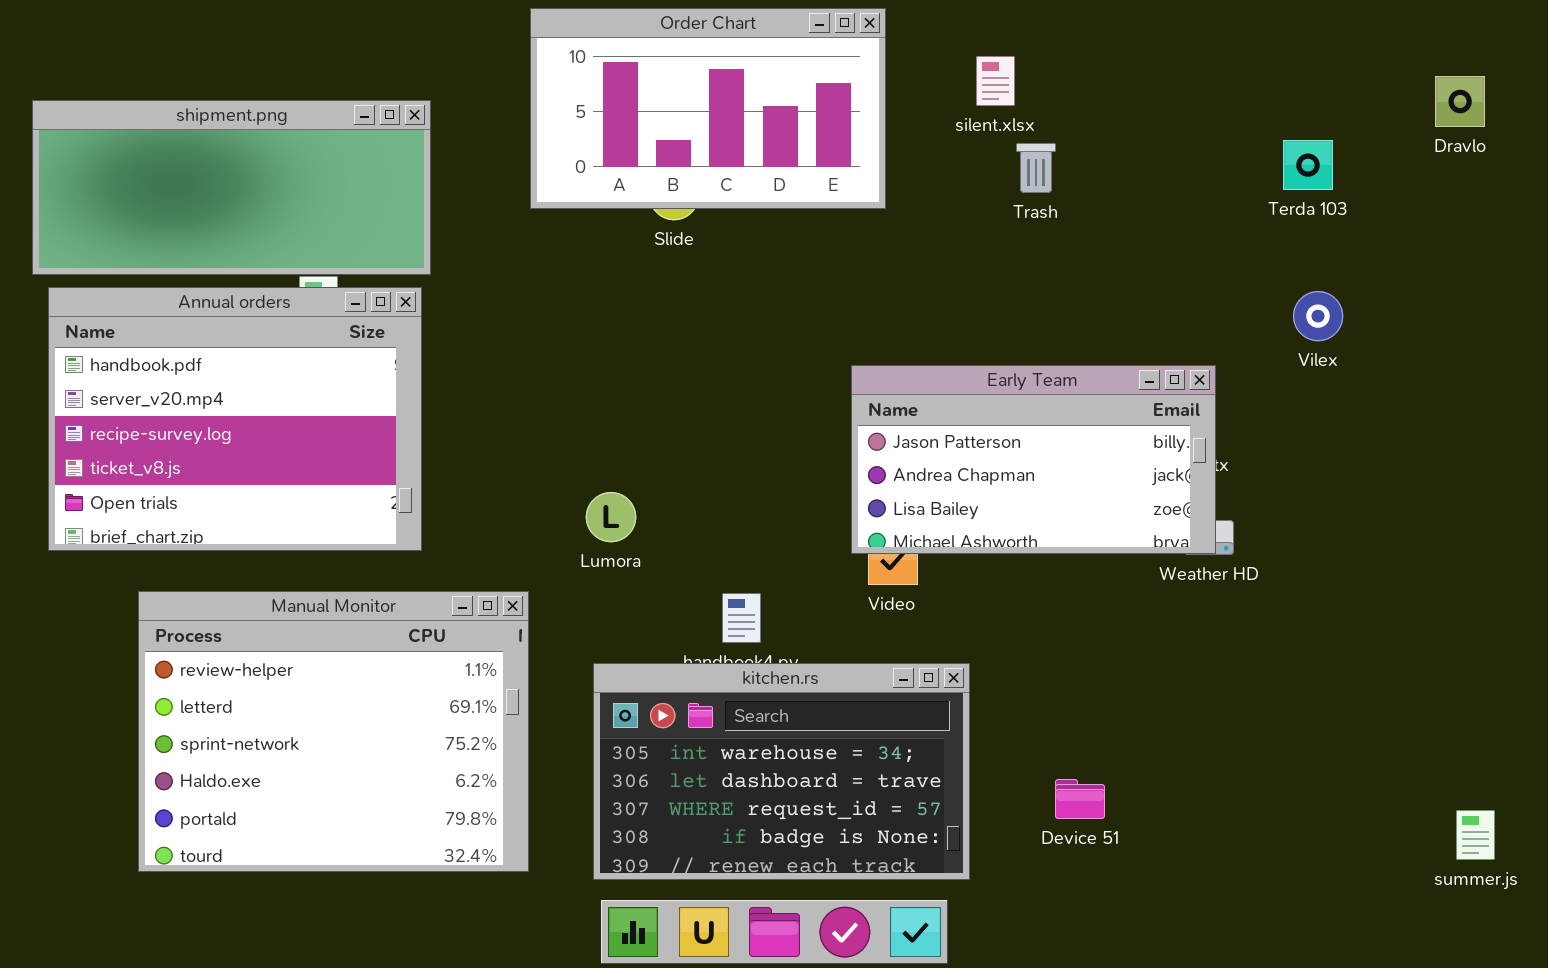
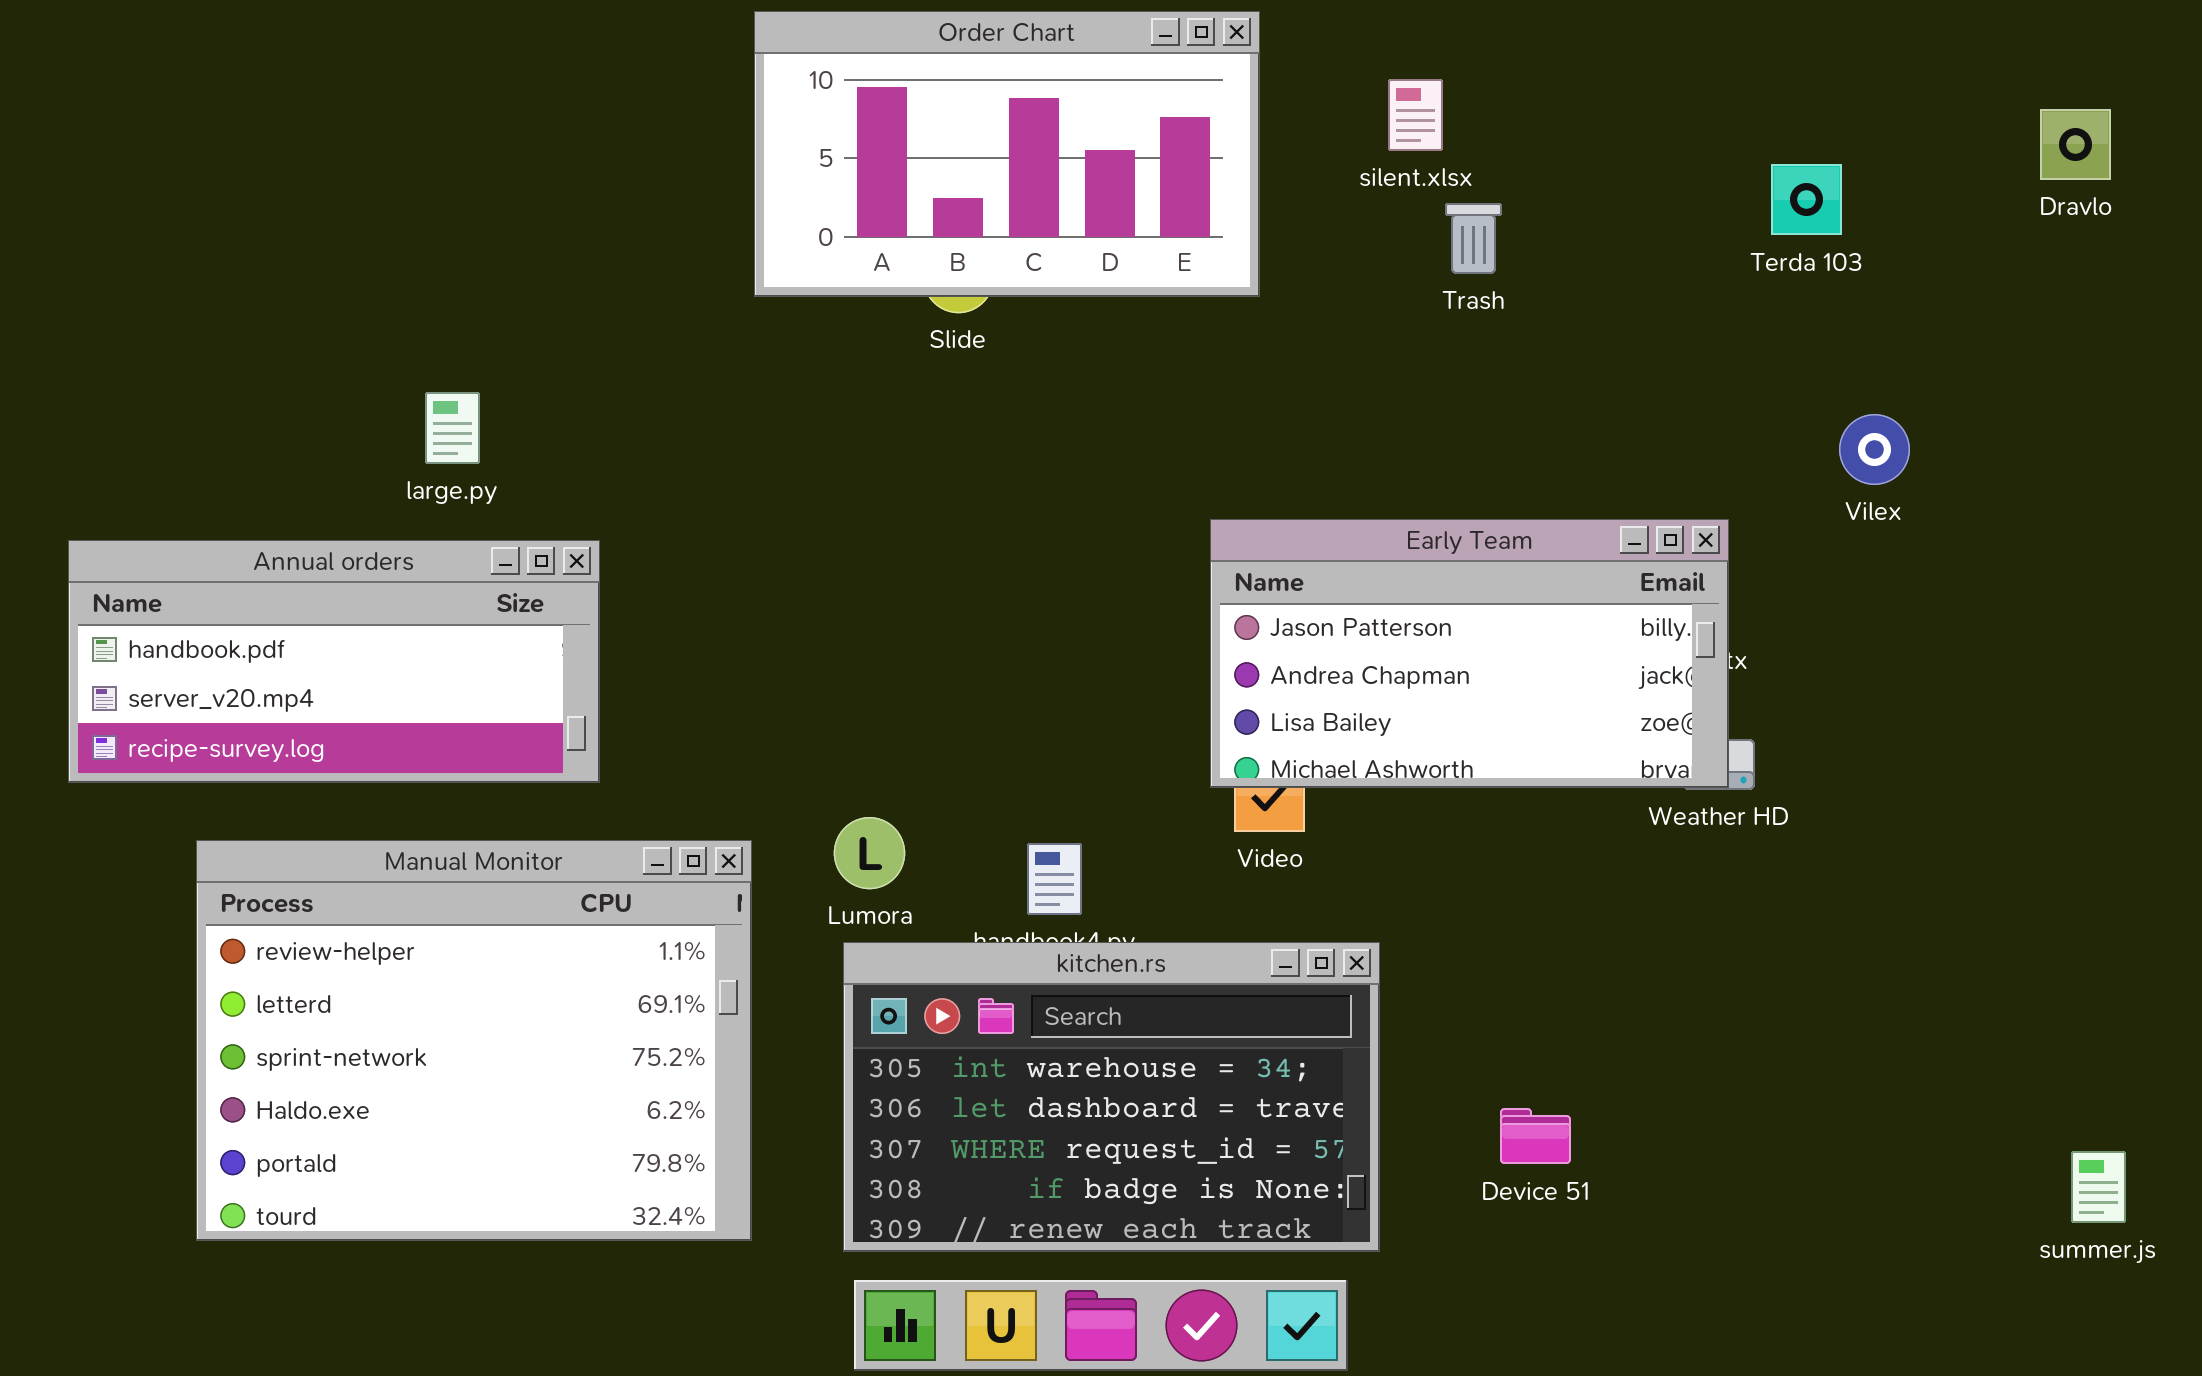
shipment.png: [32,100,431,275] -> none, closed
Terda 103: [1283,140,1333,190] -> [1771,164,1842,235], moved
Annual orders: [48,287,422,551] -> [68,540,600,783], resized
Lumora: [586,492,636,542] -> [834,817,905,889], moved

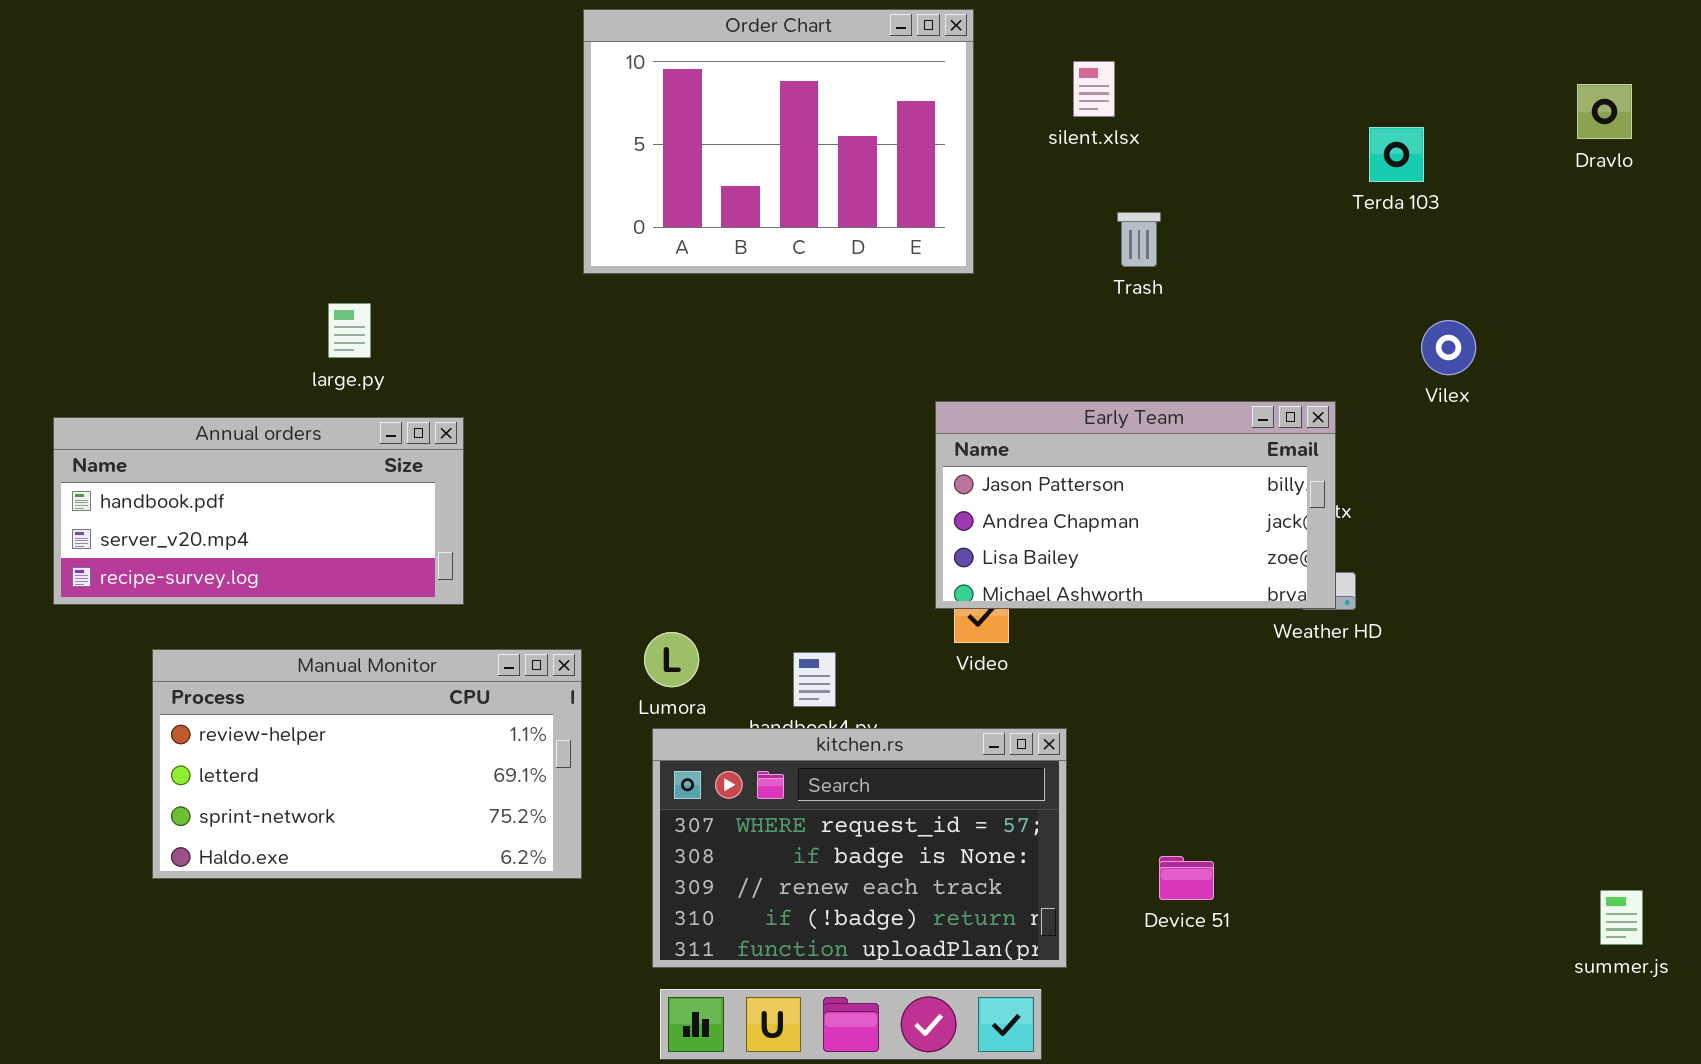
Order Chart: [754,11,1260,297] -> [583,9,974,274], resized
Trash: [1445,203,1502,274] -> [1117,212,1161,267], moved
Manual Monitor: [196,840,752,1241] -> [152,649,582,879], resized
kitchen.rs: [843,942,1380,1252] -> [652,728,1067,968], scrolled down 2 rows

